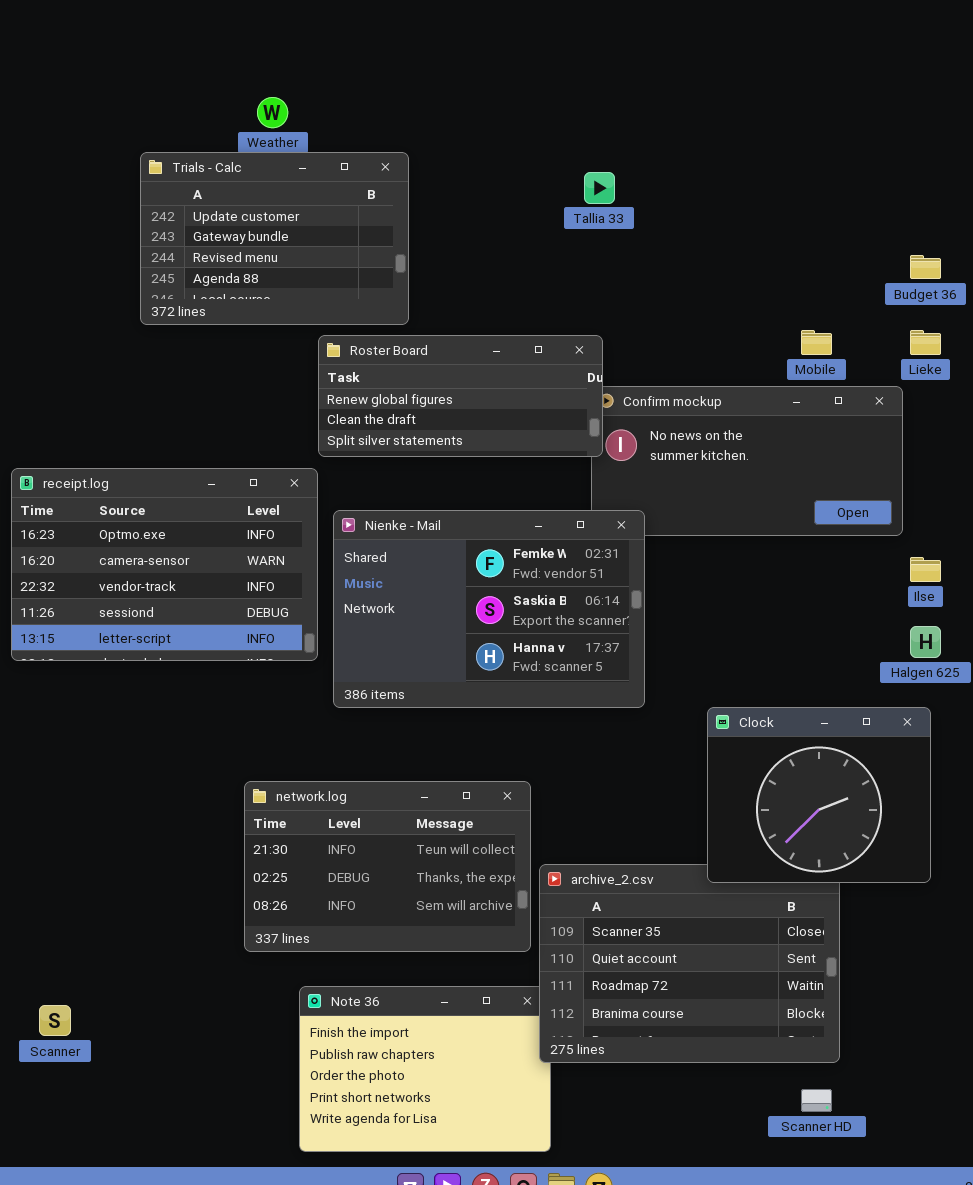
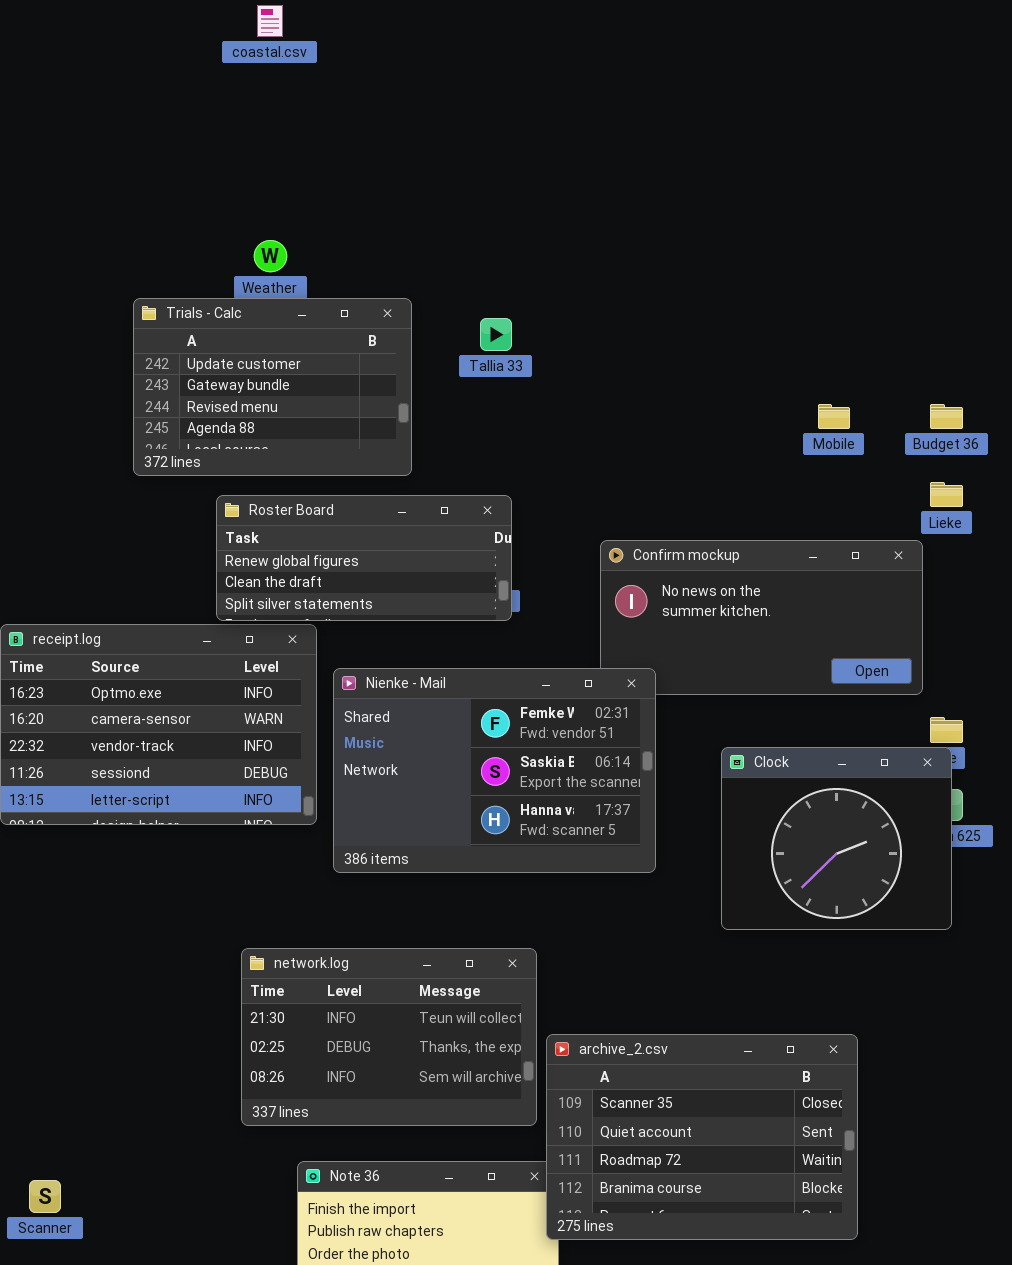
Tallia 33: [584,172,615,204] -> [480,318,512,351], moved
Mobile: [801,330,832,355] -> [818,404,850,429], moved
Roster Board: [318,335,603,457] -> [216,495,512,621], moved
Clock: [707,707,931,883] -> [721,747,952,930], moved

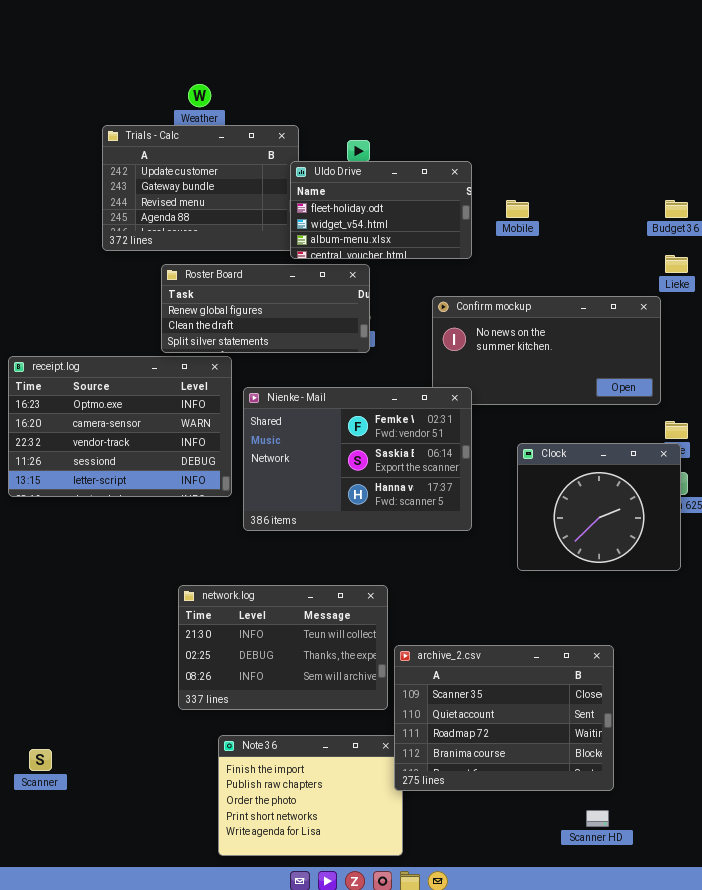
Uldo Drive: none -> [290,161,472,259], opened
Mobile: [818,404,850,429] -> [506,200,529,218], moved

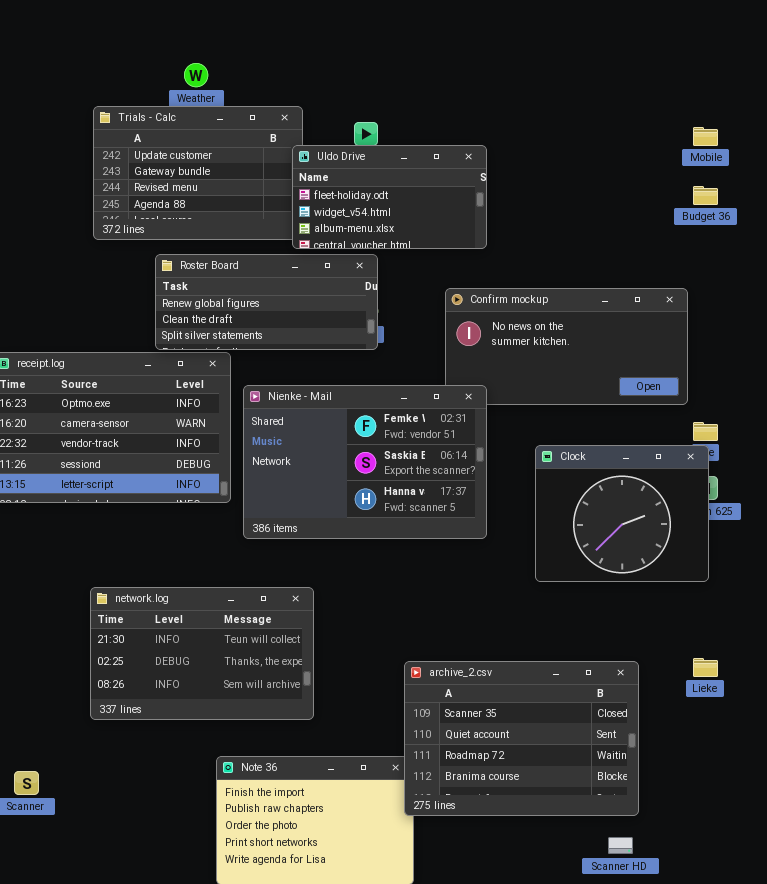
Mobile: [506,200,529,218] -> [693,127,718,146], moved
Lieke: [665,255,688,273] -> [693,658,718,677], moved
network.log: [178,585,388,710] -> [90,587,314,720], moved

